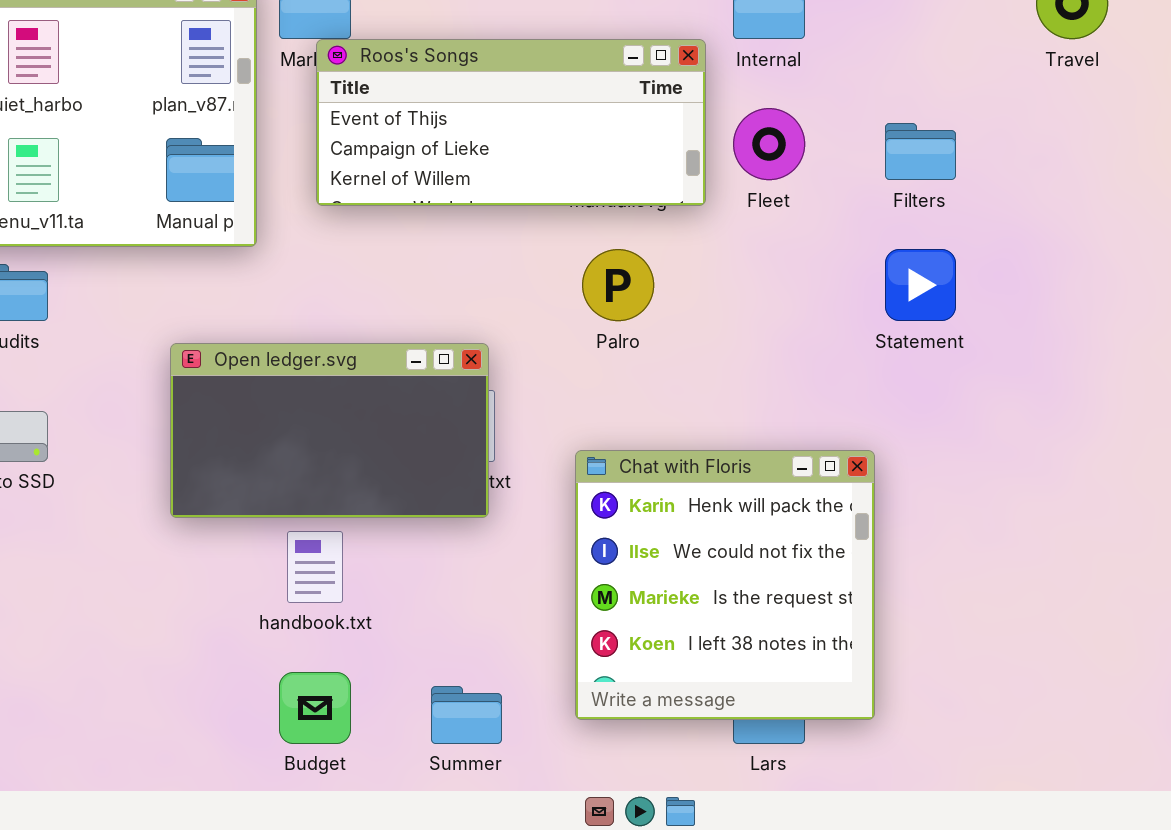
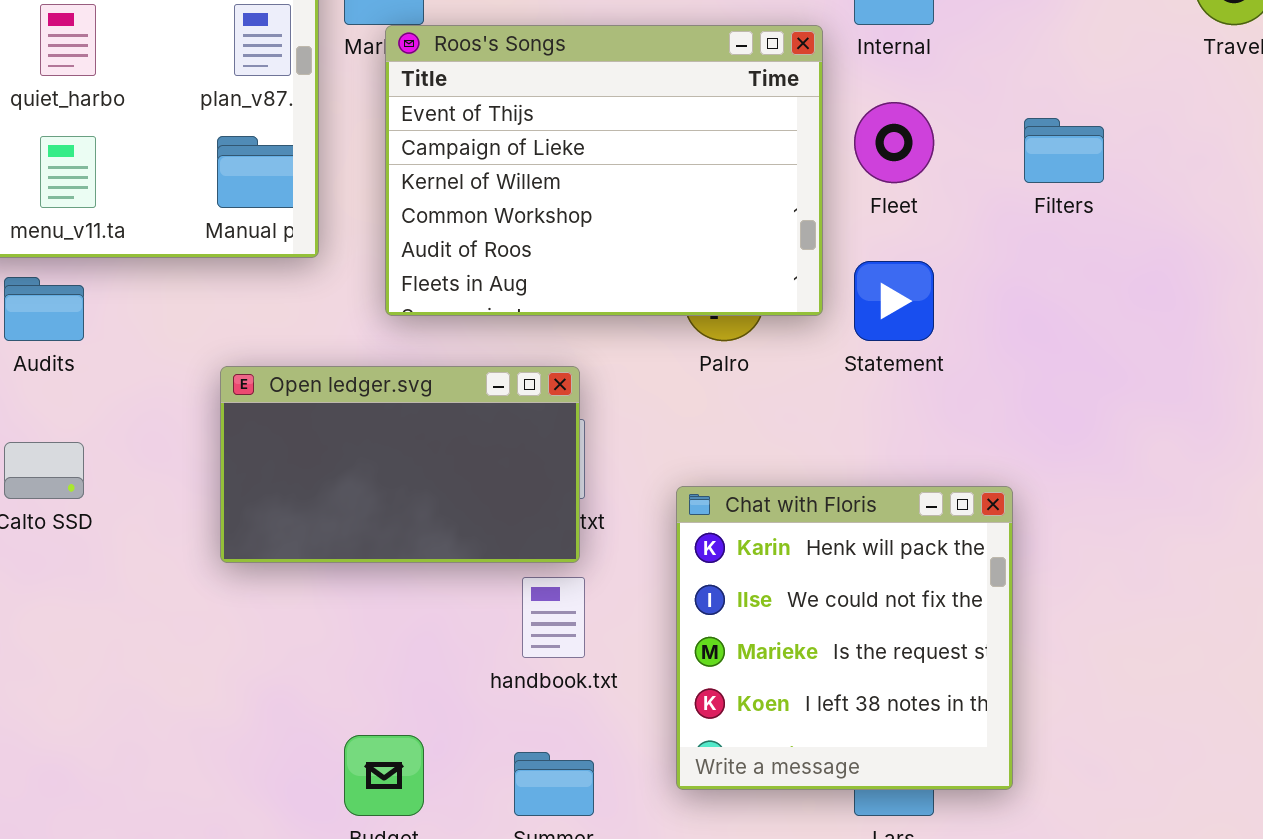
Roos's Songs: [316,39,706,206] -> [385,25,823,316], resized
Statement: [885,249,956,321] -> [854,261,934,341], moved
handbook.txt: [287,531,343,603] -> [522,577,585,658], moved

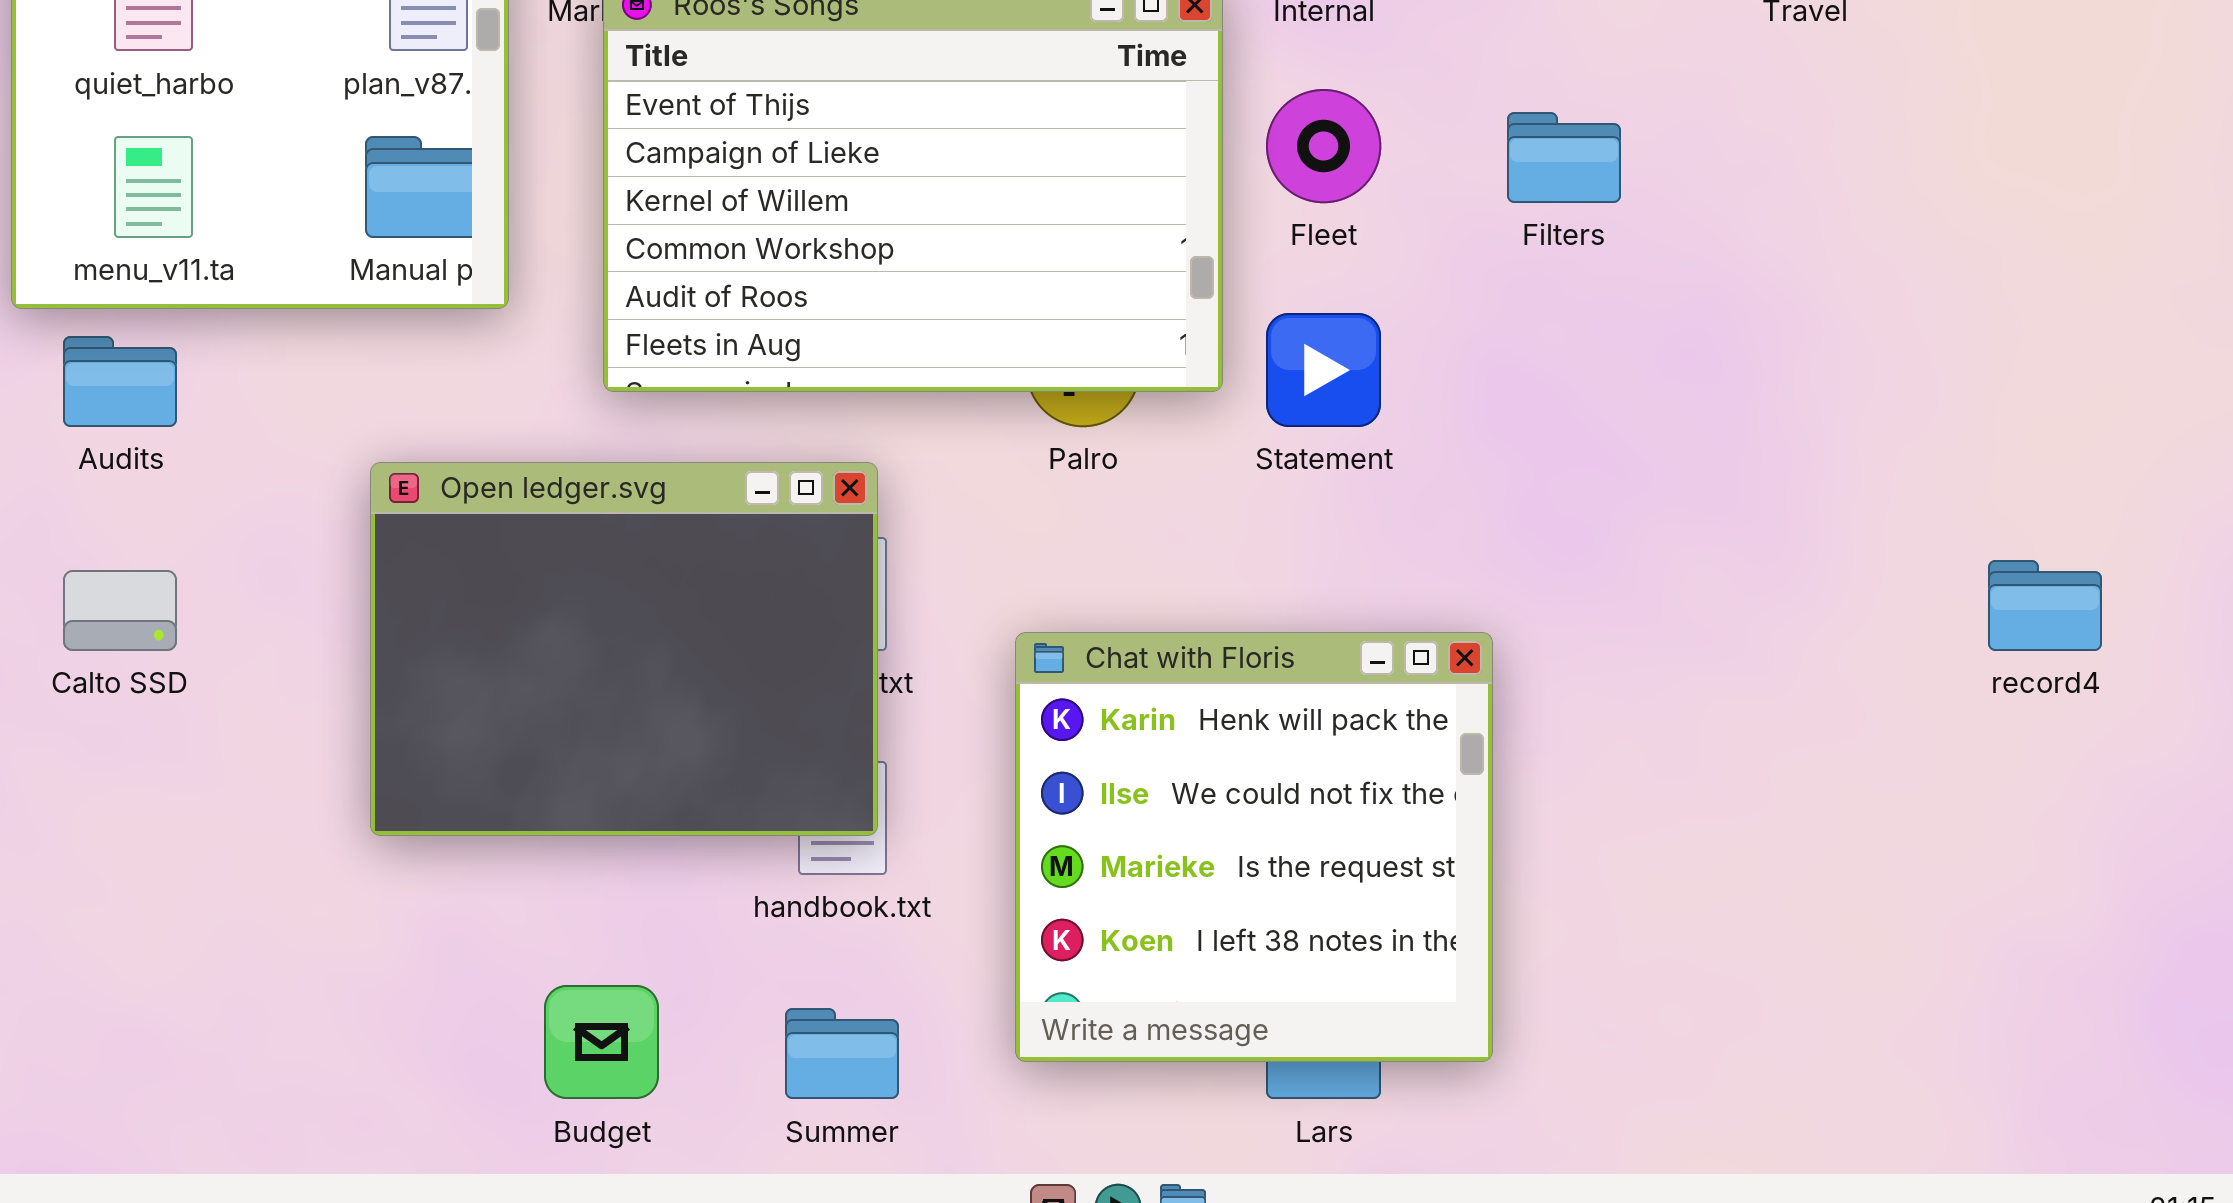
Open ledger.svg: [220,366,580,563] -> [370,462,878,836], resized

